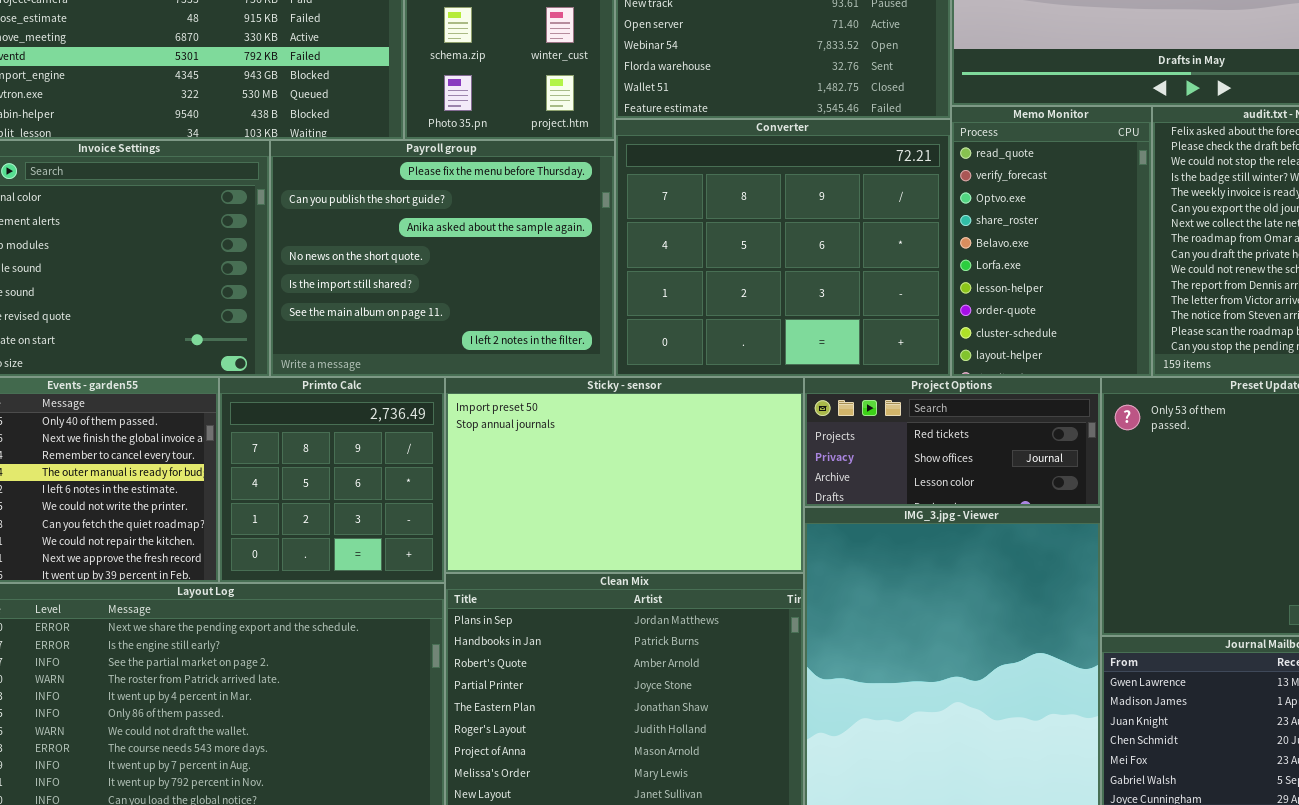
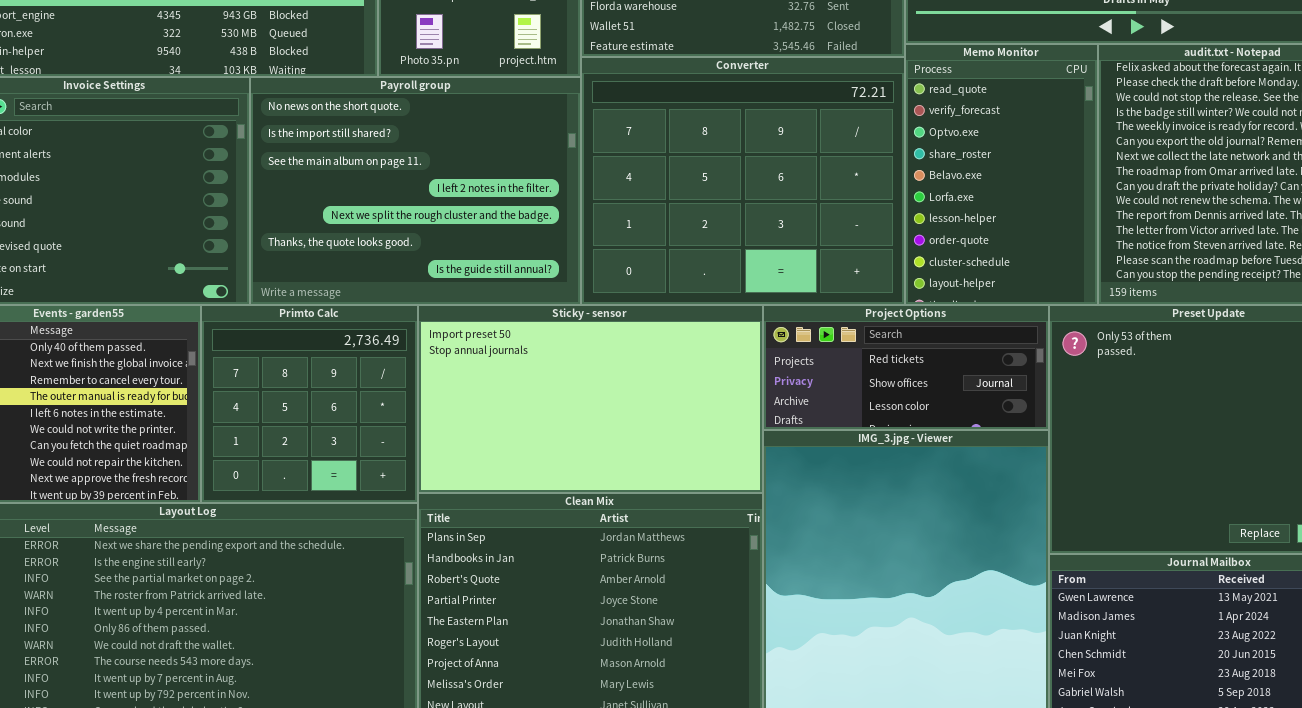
Payroll group: [270,140,615,377] -> [250,77,581,305], scrolled down 3 rows

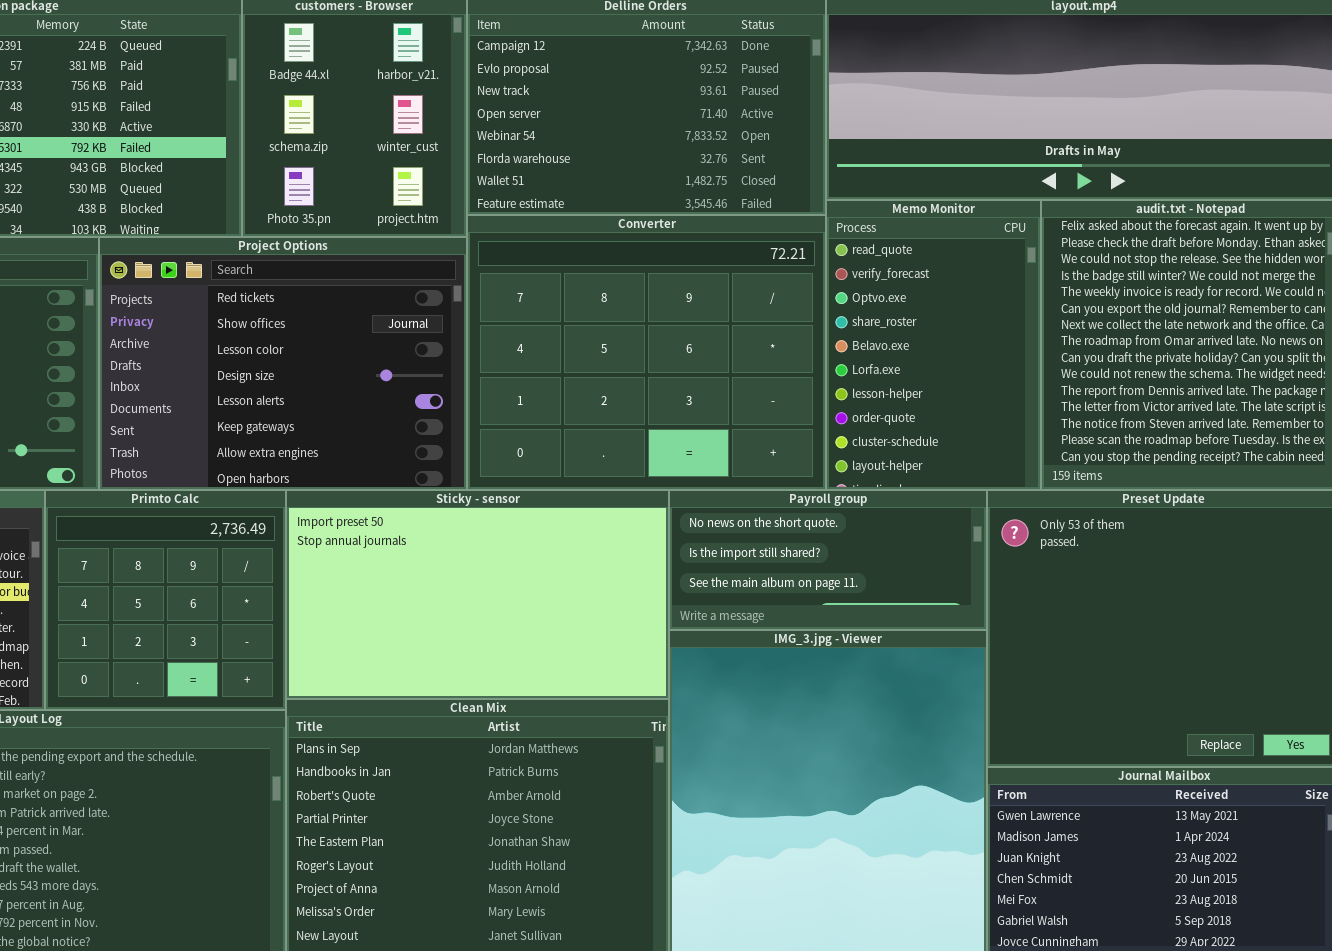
Payroll group: [250,77,581,305] -> [669,490,987,630], moved, resized
Project Options: [763,305,1049,430] -> [99,237,467,490], moved, resized

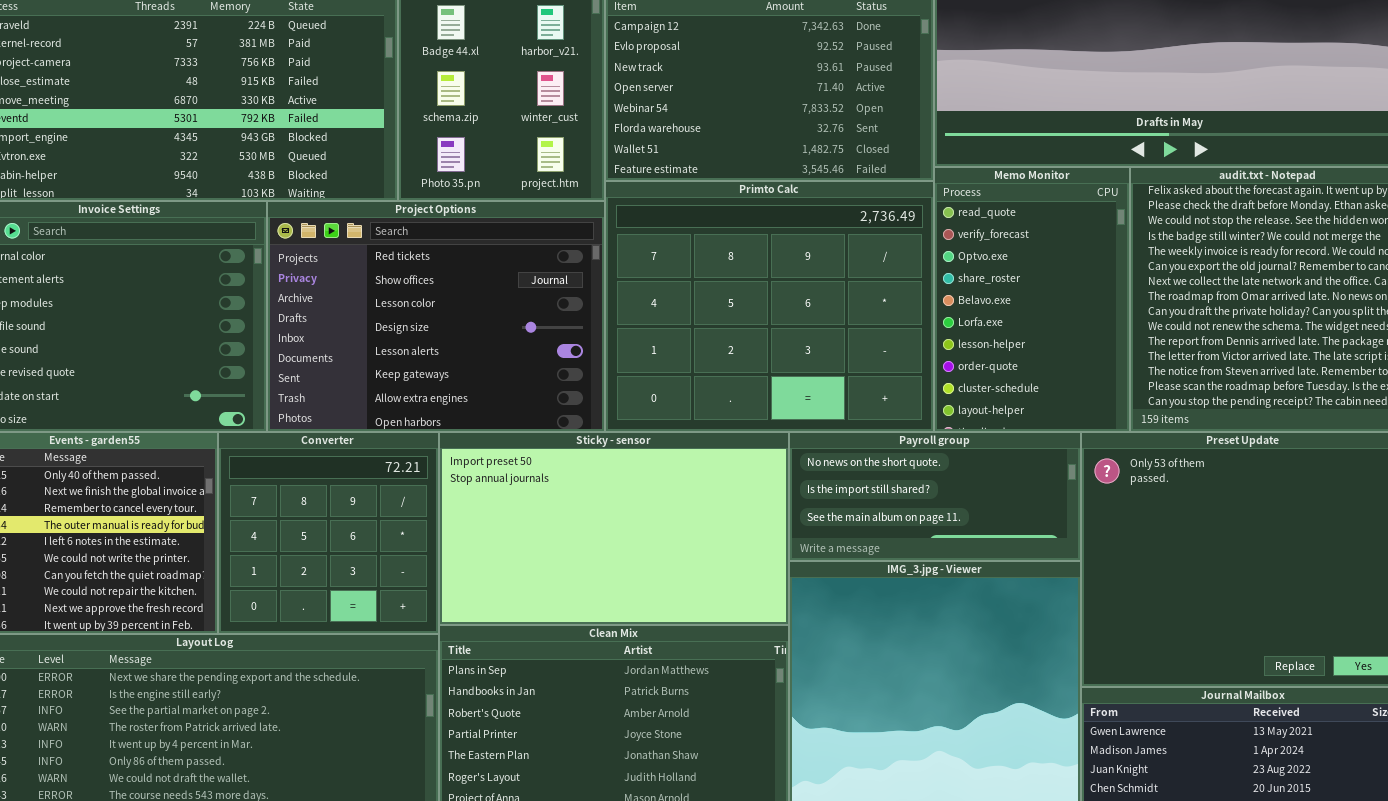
Converter: [467,215,826,490] -> [218,432,439,634], moved, resized
Primto Calc: [45,490,286,710] -> [605,181,934,432], moved, resized

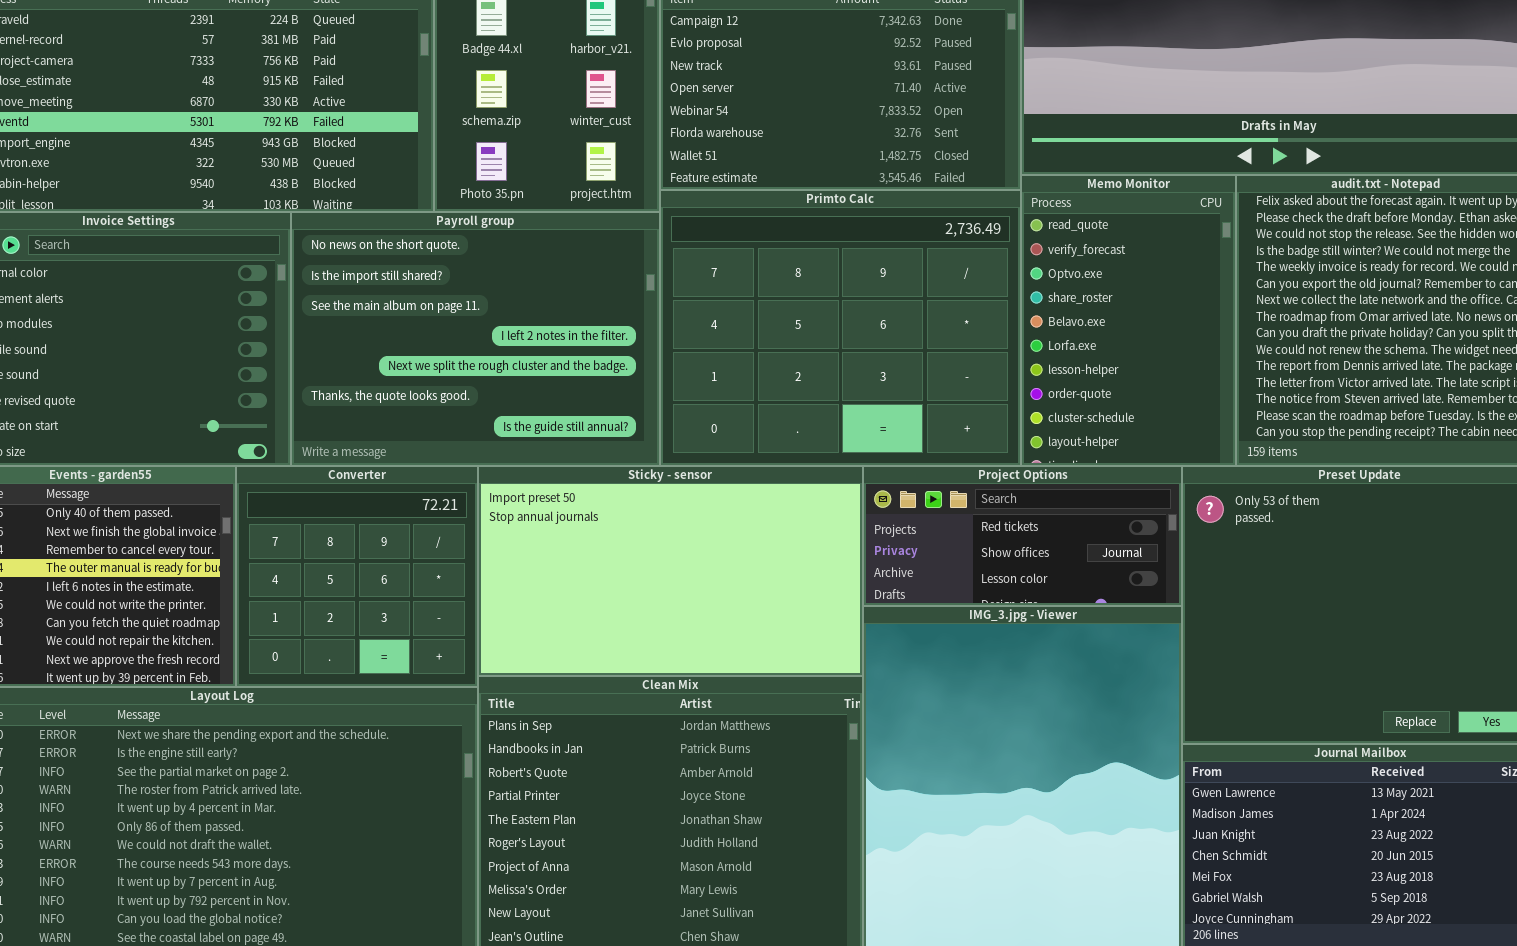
Project Options: [267,201,605,432] -> [863,466,1182,606], moved, resized
Payroll group: [789,432,1081,561] -> [291,212,660,466], moved, resized

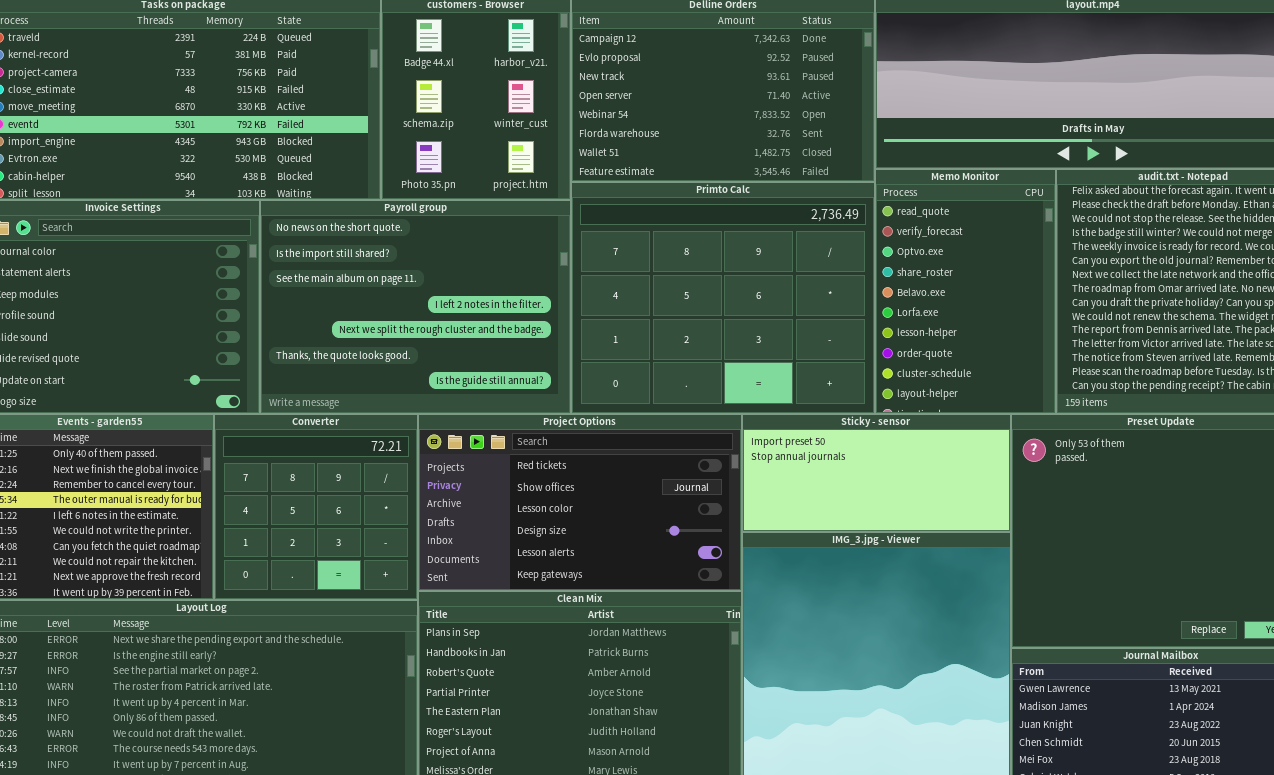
Sticky - sensor: [478,466,863,676] -> [742,414,1011,532], moved, resized
Project Options: [863,466,1182,606] -> [418,414,742,591], moved, resized

